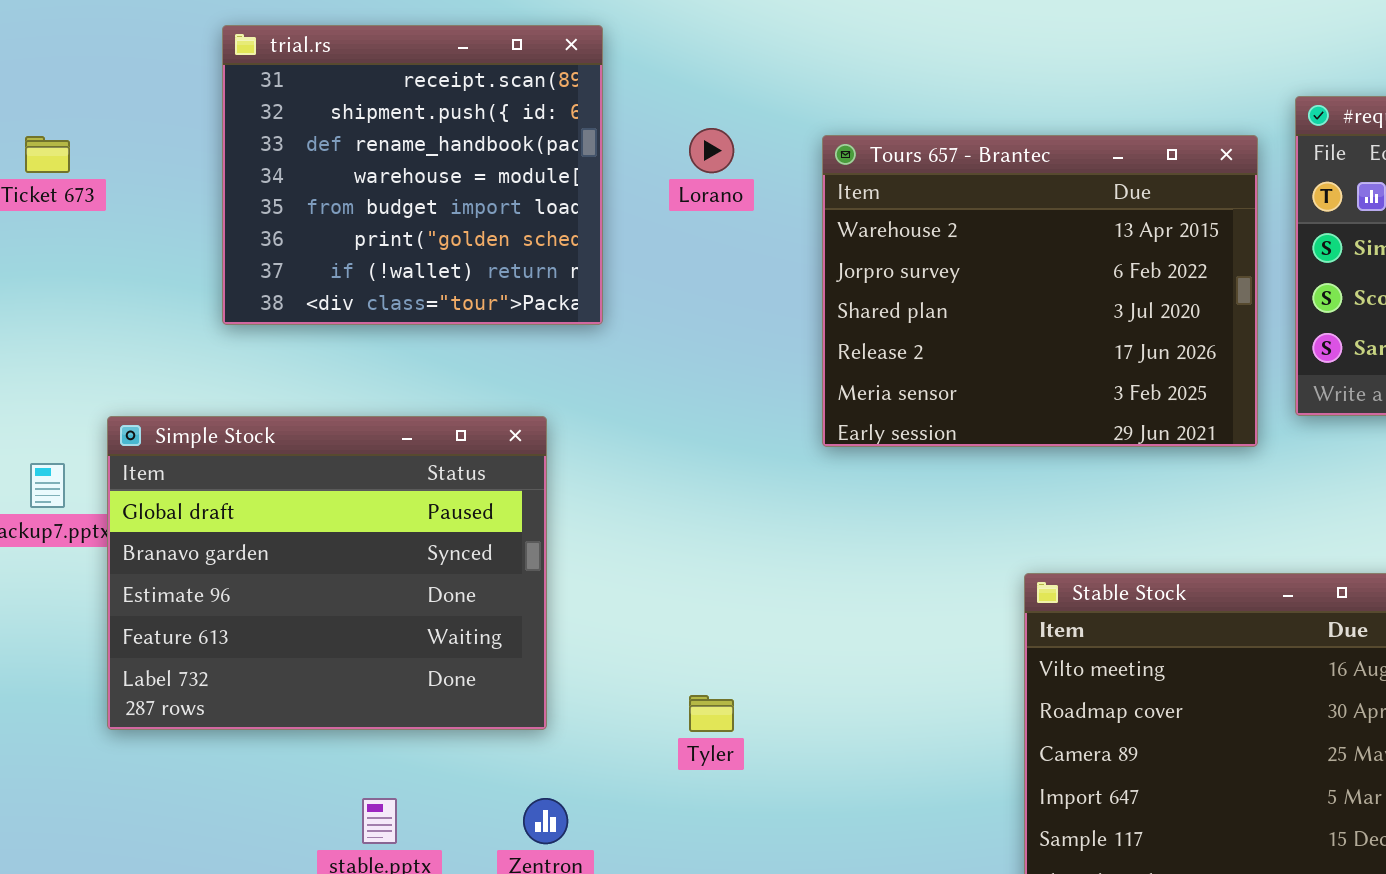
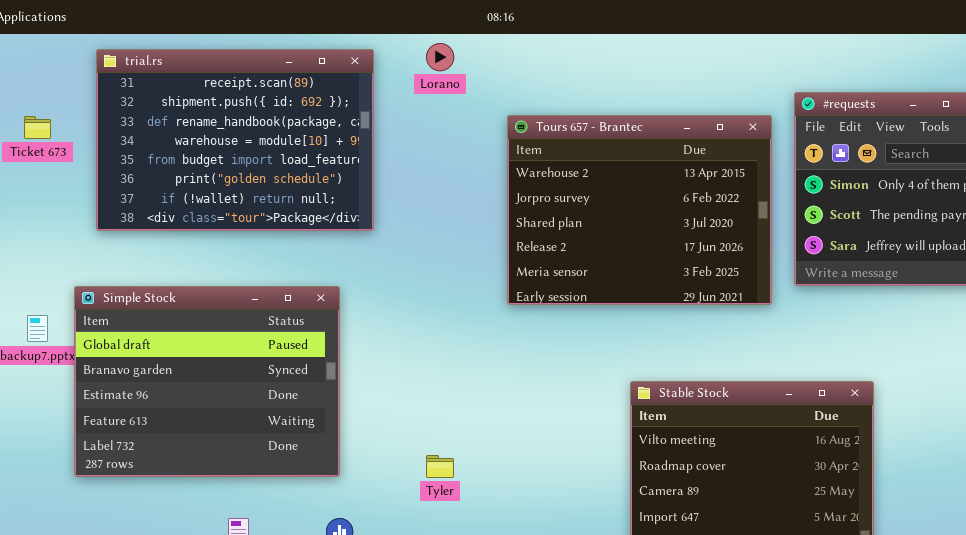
trial.rs: [222,25,603,325] -> [96,49,374,231], resized
Lorano: [689,128,734,173] -> [426,43,454,71], moved

